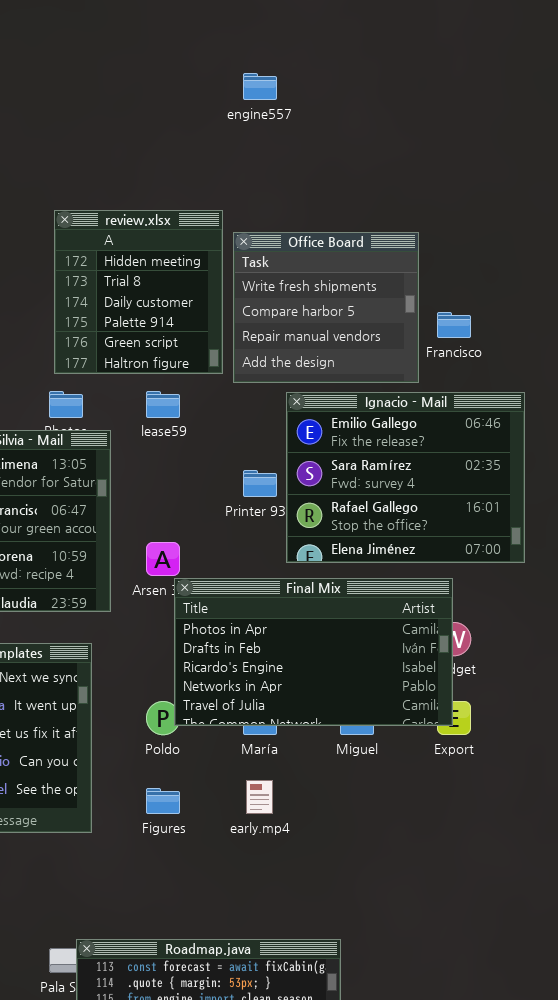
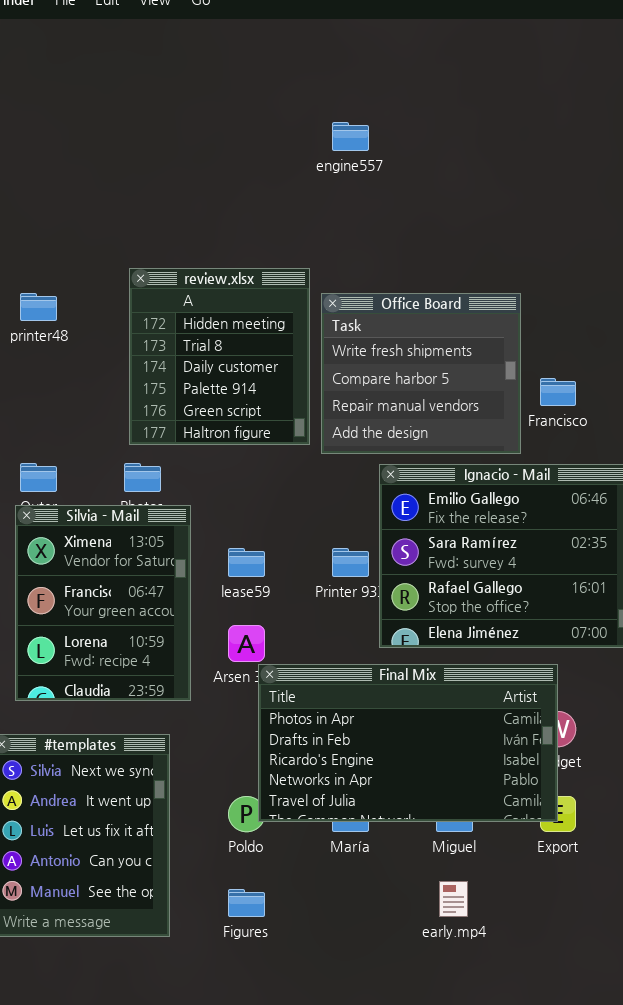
lease59: [146,391,180,418] -> [228,548,265,577], moved
early.mp4: [246,780,273,814] -> [439,881,468,917], moved

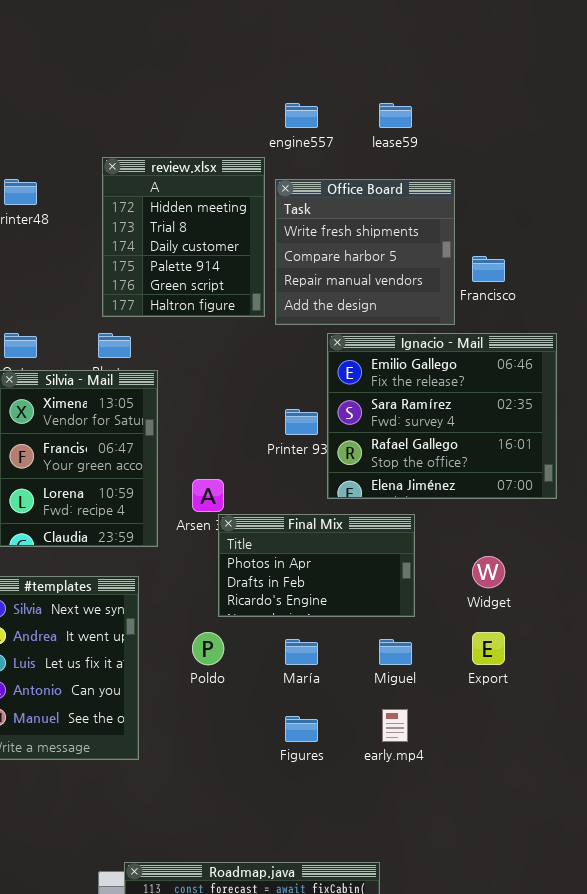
engine557: [332,122,369,151] -> [285,103,318,128], moved
lease59: [228,548,265,577] -> [379,103,412,128], moved
Final Mix: [258,664,558,822] -> [218,514,415,617], resized
Figures: [228,889,265,917] -> [285,716,318,742], moved

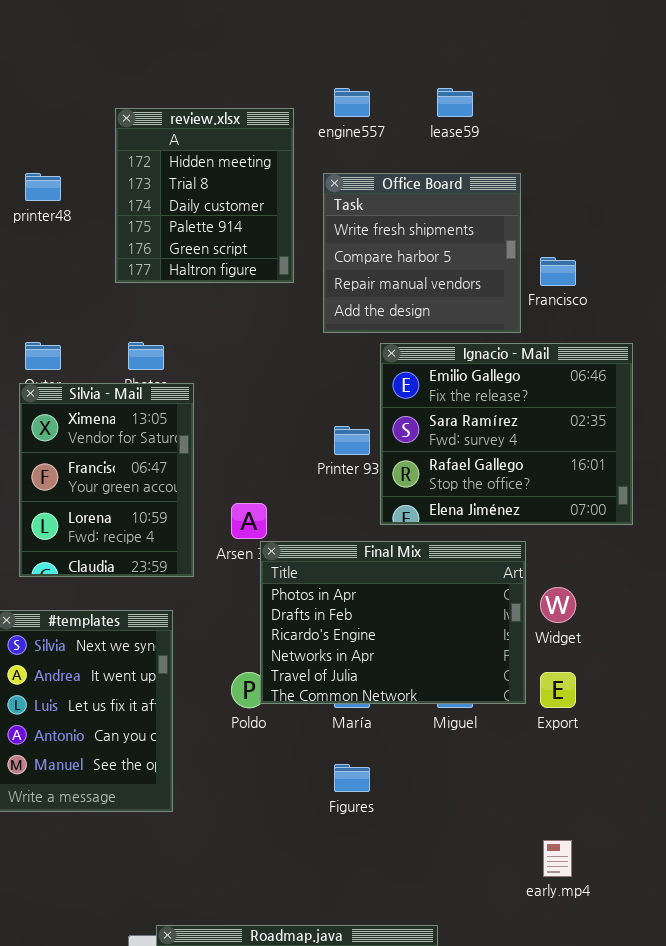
review.xlsx: [102,157,265,317] -> [115,108,294,283], moved
Final Mix: [218,514,415,617] -> [260,541,526,704], resized
early.mp4: [382,709,408,742] -> [543,840,572,877], moved

